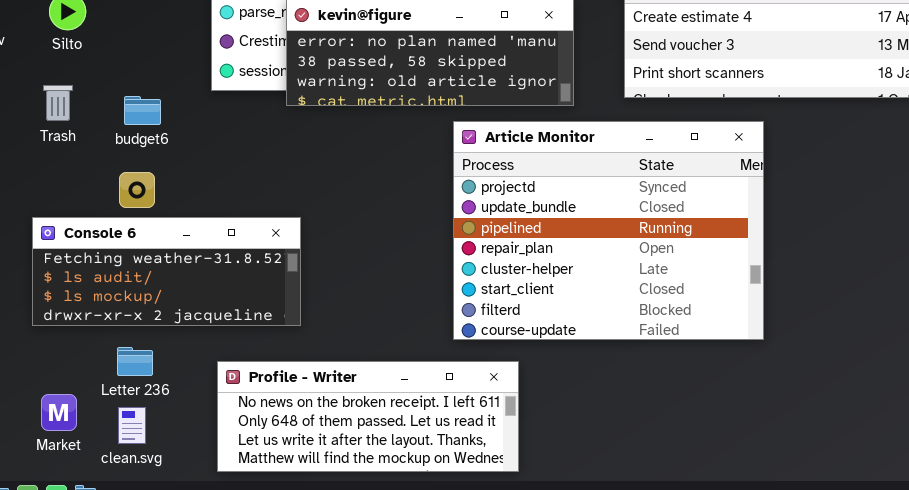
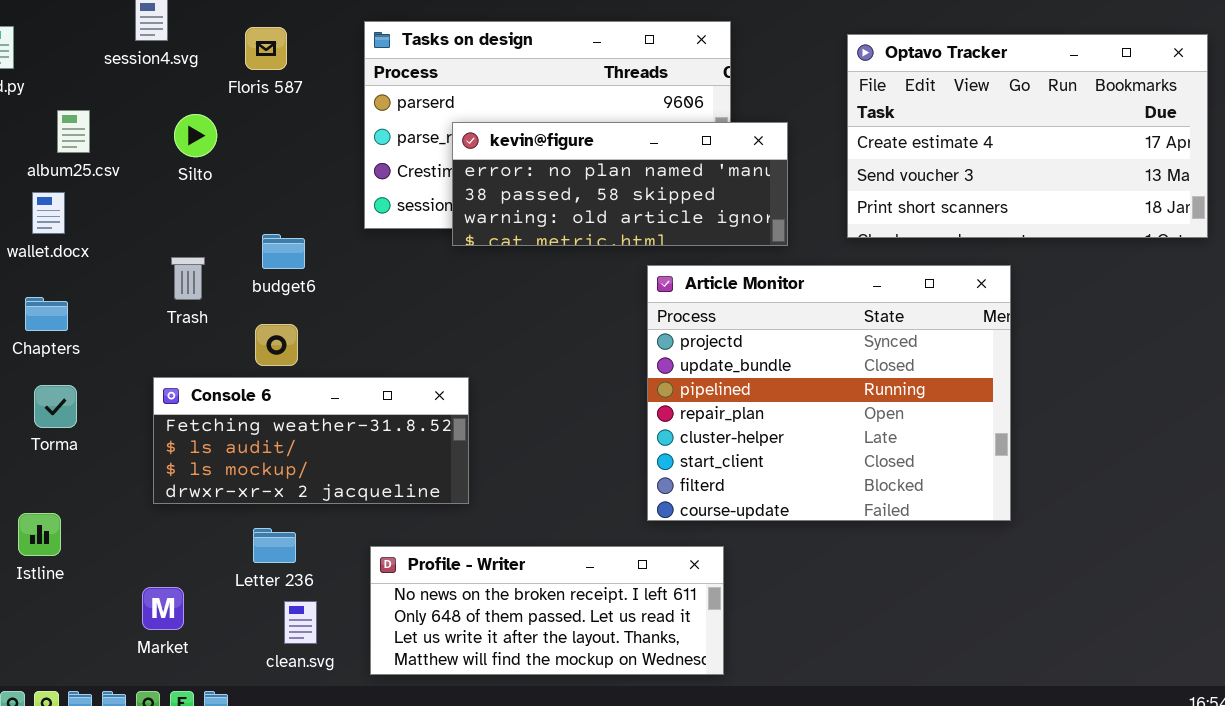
Trash: [43,85,73,121] -> [171,257,205,300], moved
Market: [41,394,77,431] -> [142,587,184,630], moved
clean.svg: [118,407,146,444] -> [284,601,317,644], moved

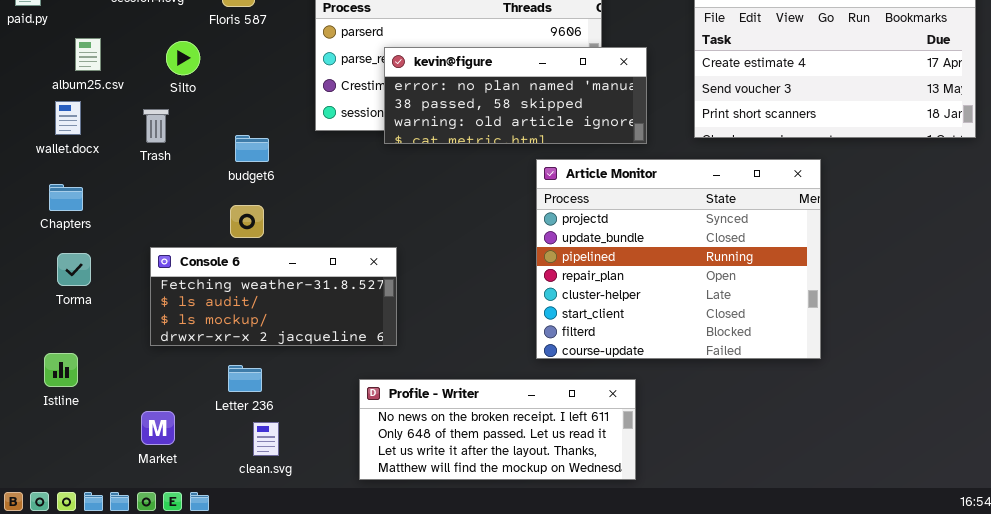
Trash: [171,257,205,300] -> [143,109,169,143], moved
Profile - Writer: [370,546,724,675] -> [359,379,636,480], moved

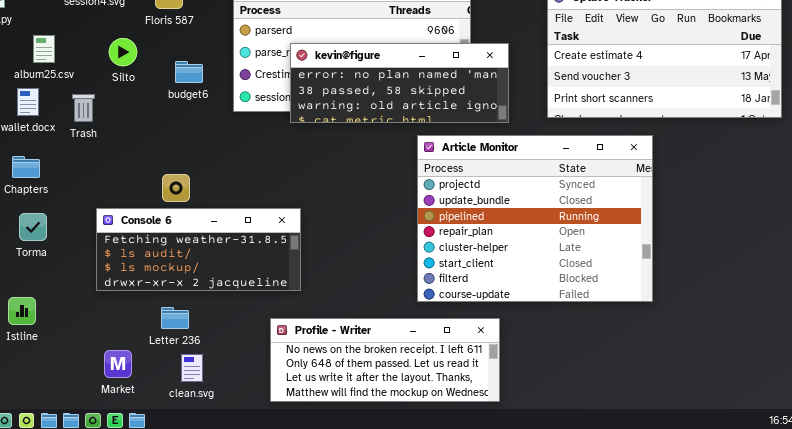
Trash: [143,109,169,143] -> [72,94,95,122], moved
budget6: [235,135,269,162] -> [175,61,203,83], moved
Market: [141,411,175,445] -> [104,350,132,378], moved

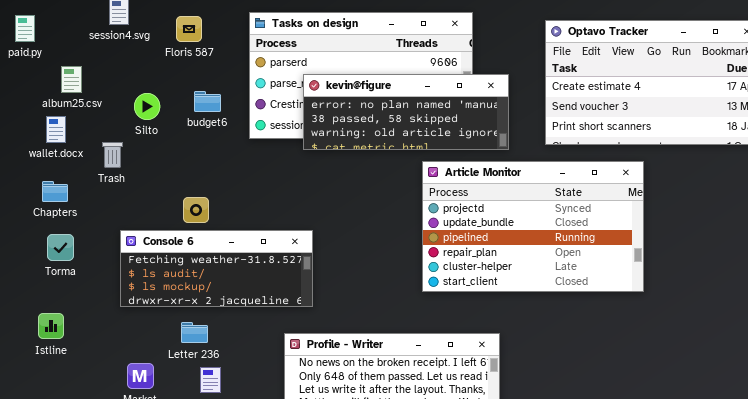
Silto: [109,38,137,66] -> [134,93,160,120], moved
Trash: [72,94,95,122] -> [102,142,123,168], moved
Article Monitor: [417,135,653,302] -> [422,161,644,292], resized

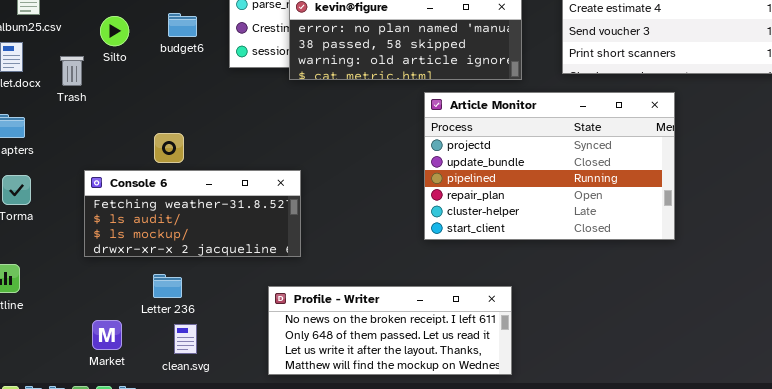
Trash: [102,142,123,168] -> [60,56,84,86], moved

